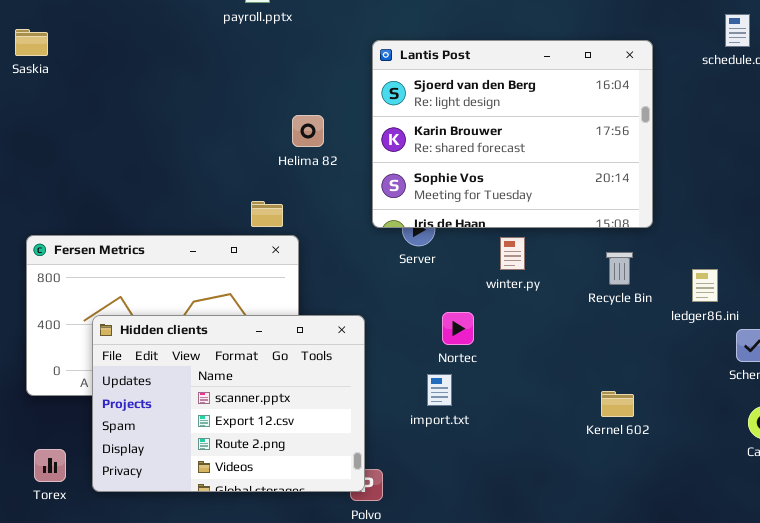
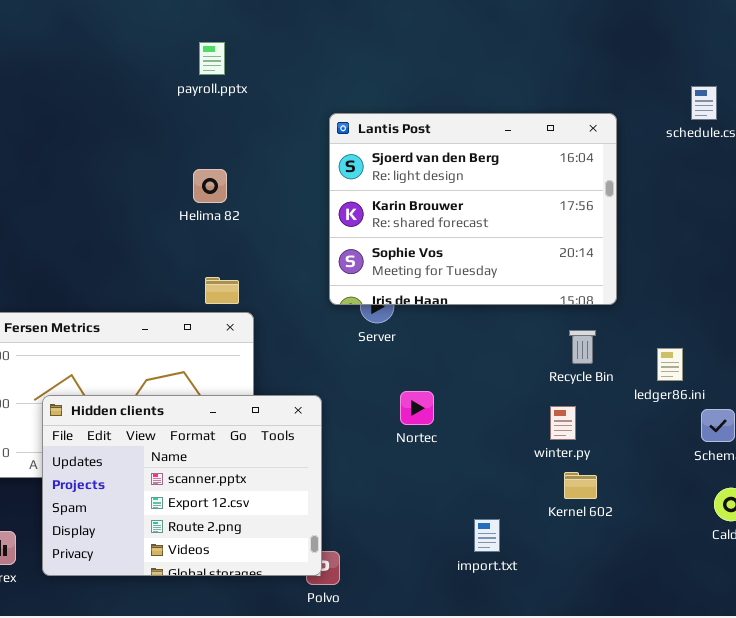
Helima 82: [292,115,324,147] -> [193,169,227,203], moved
winter.py: [500,237,525,270] -> [550,406,576,440], moved
import.txt: [427,374,452,406] -> [474,519,500,552], moved

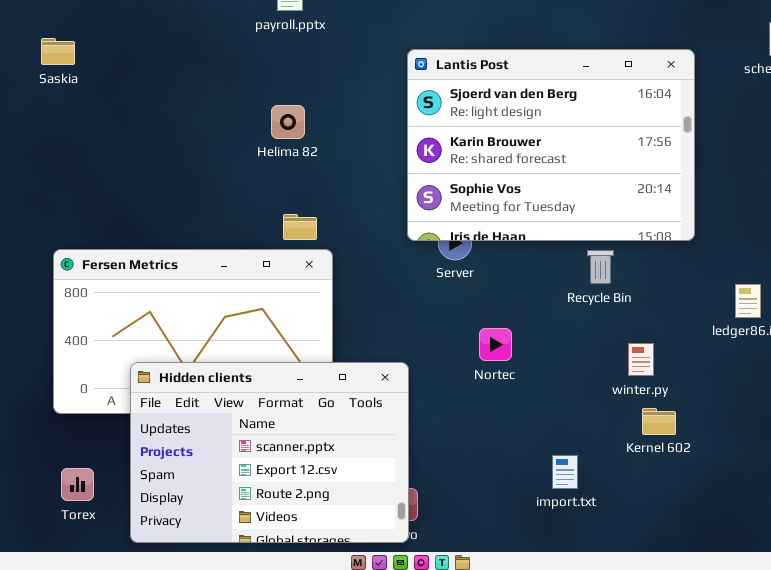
Recycle Bin: [569,330,596,364] -> [587,250,614,284], moved
Hidden clients: [42,395,322,576] -> [130,362,409,543], moved

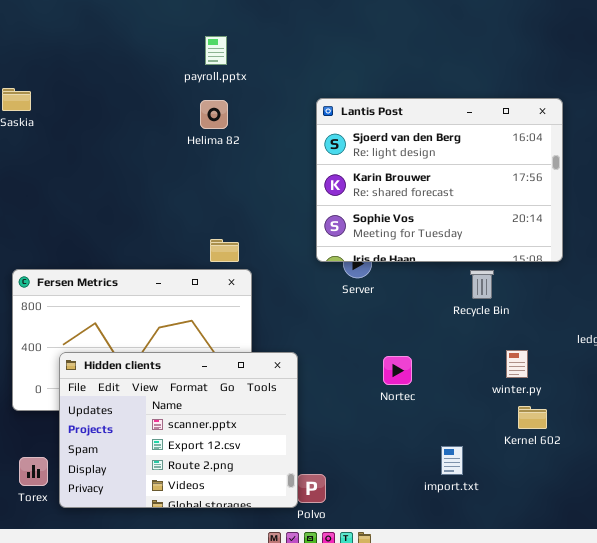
Helima 82: [271,105,305,139] -> [200,100,228,129], moved
Nortec: [479,328,512,361] -> [383,356,412,385], moved
Hidden clients: [130,362,409,543] -> [59,352,298,508], moved

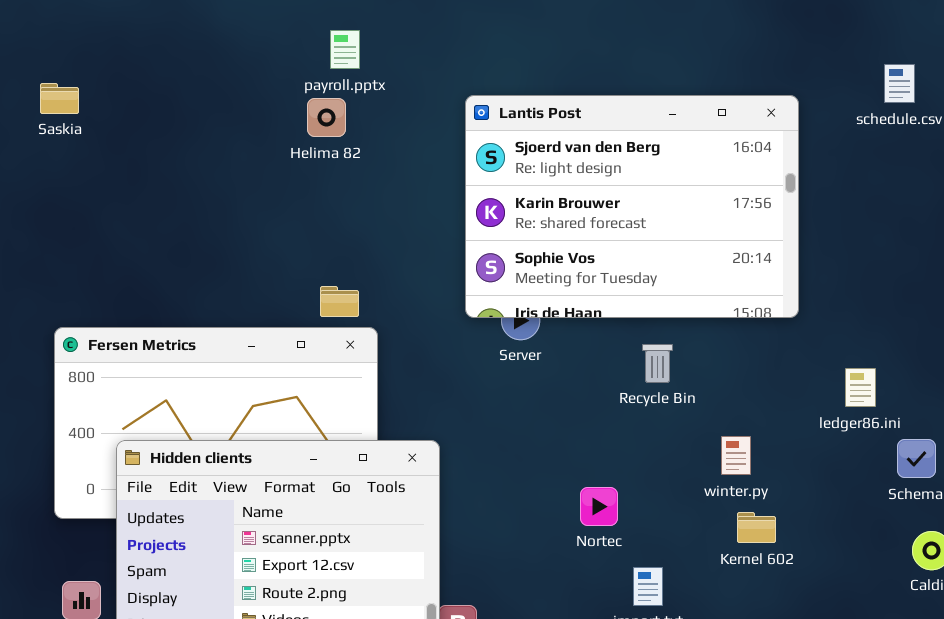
payroll.pptx: [205,36,227,65] -> [330,30,360,69], moved
Recycle Bin: [470,270,494,299] -> [642,344,673,383], moved
Nortec: [383,356,412,385] -> [580,487,618,526], moved

